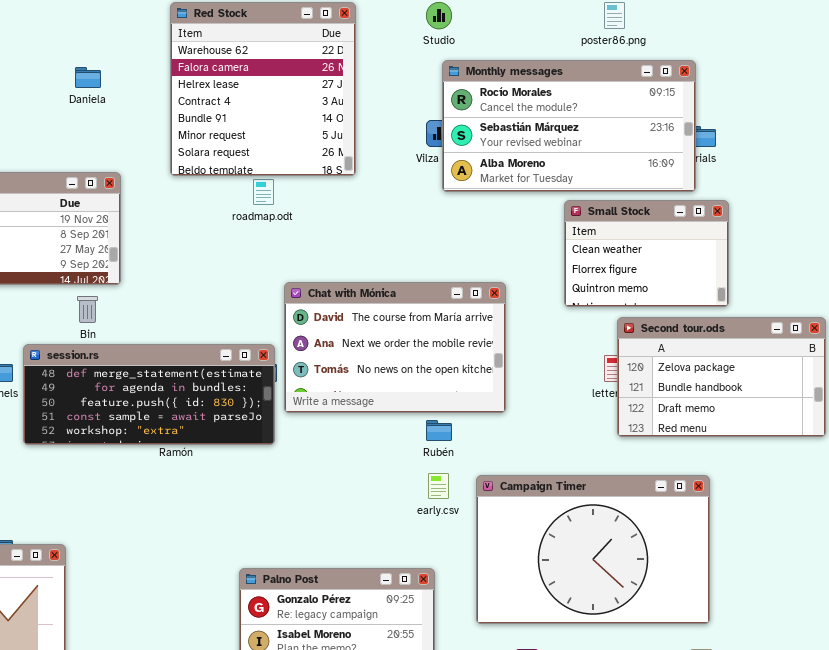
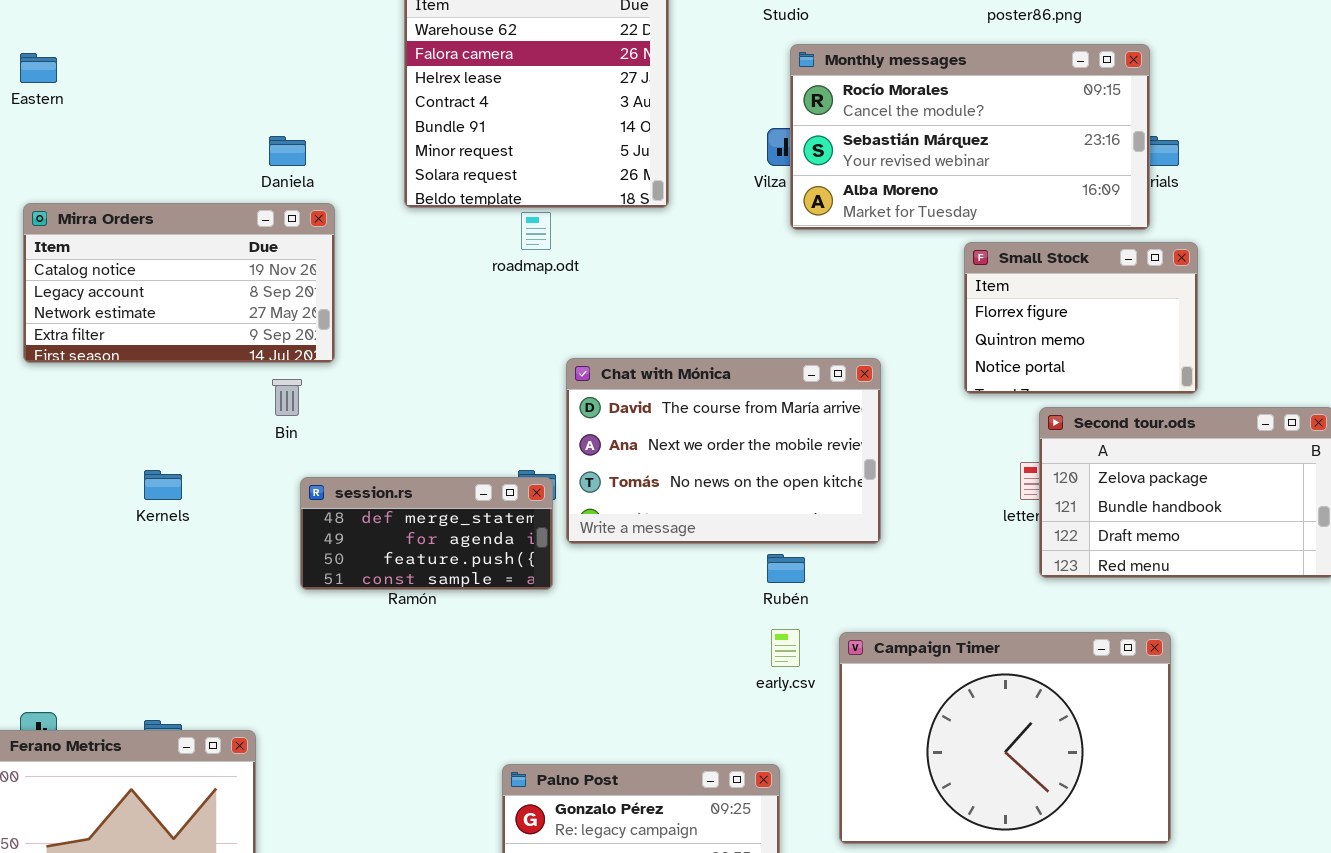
Daniela: [75,67,101,88] -> [269,136,306,166], moved
Small Stock: [564,200,729,307] -> [964,242,1198,394], scrolled down 1 row
session.rs: [23,344,275,445] -> [300,477,553,590], resized

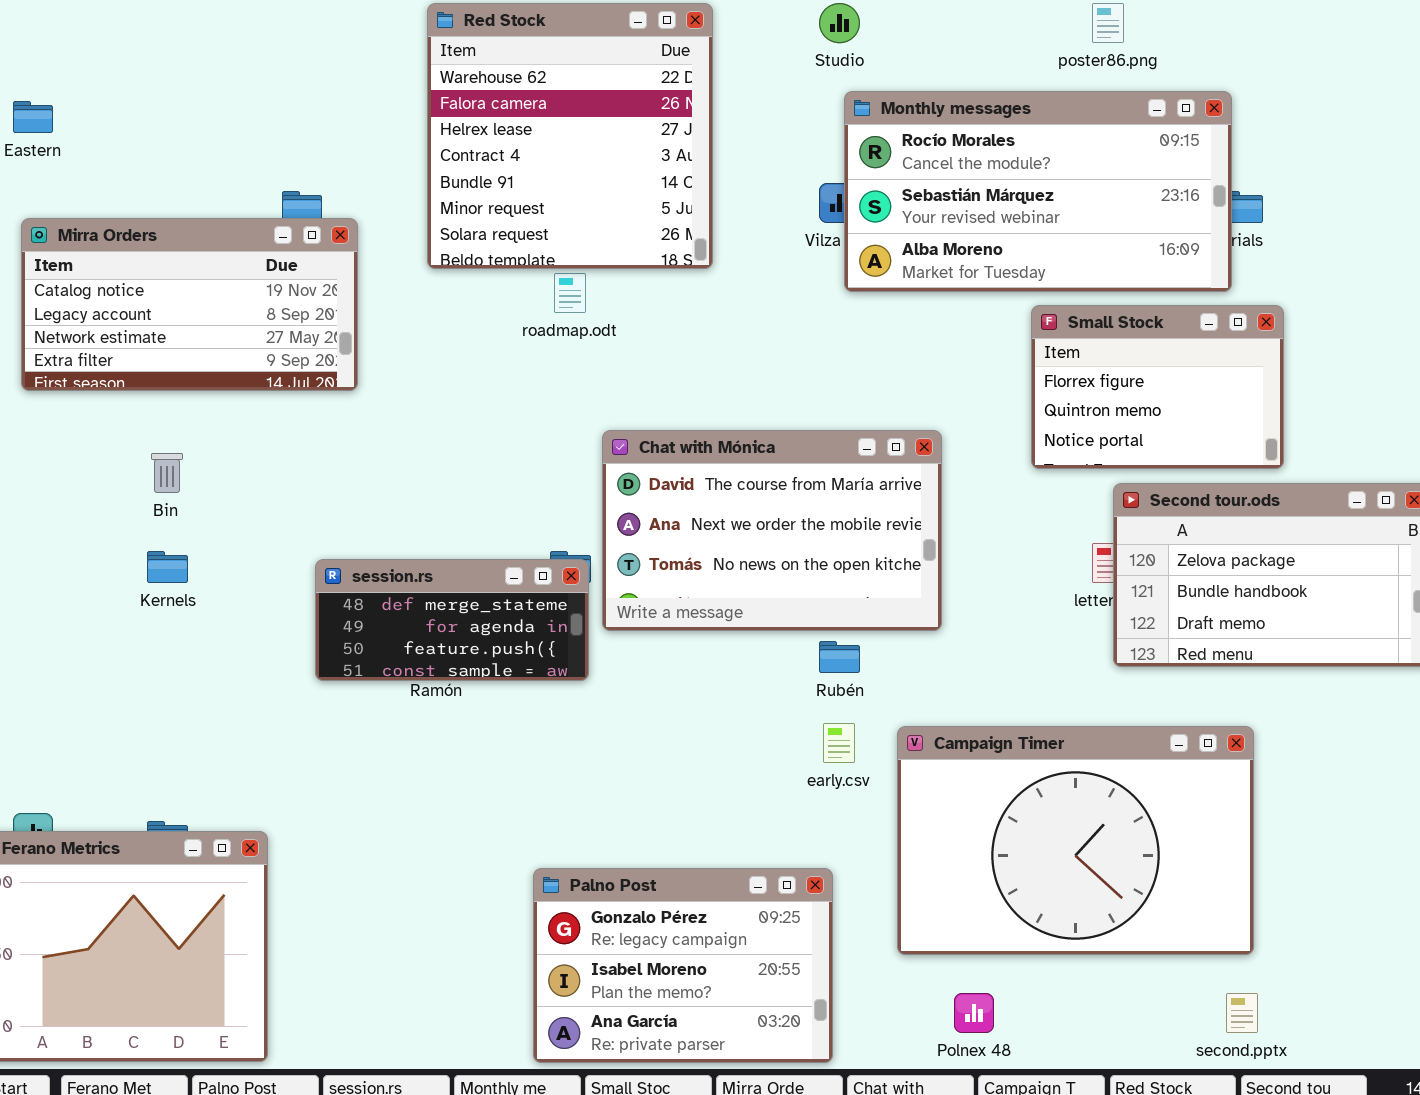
Mirra Orders: [23,203,335,363] -> [21,218,358,391], moved
Bin: [272,379,302,416] -> [151,453,183,493], moved

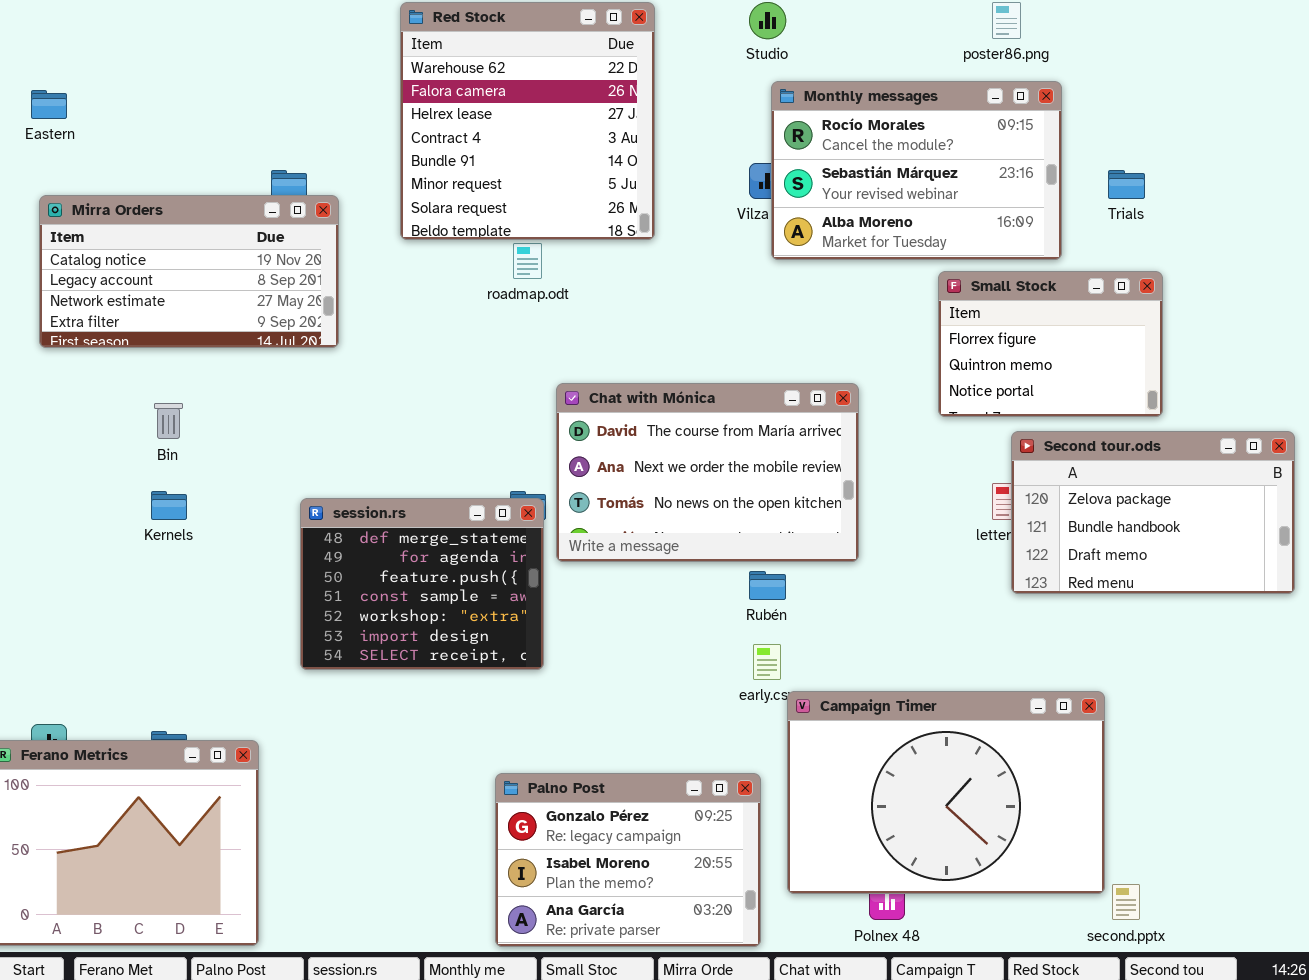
Monthly messages: [844,91,1232,292] -> [771,81,1062,260], resized
session.rs: [315,559,589,681] -> [300,498,544,670], resized
Campaign Timer: [897,726,1254,955] -> [787,691,1105,894], moved

